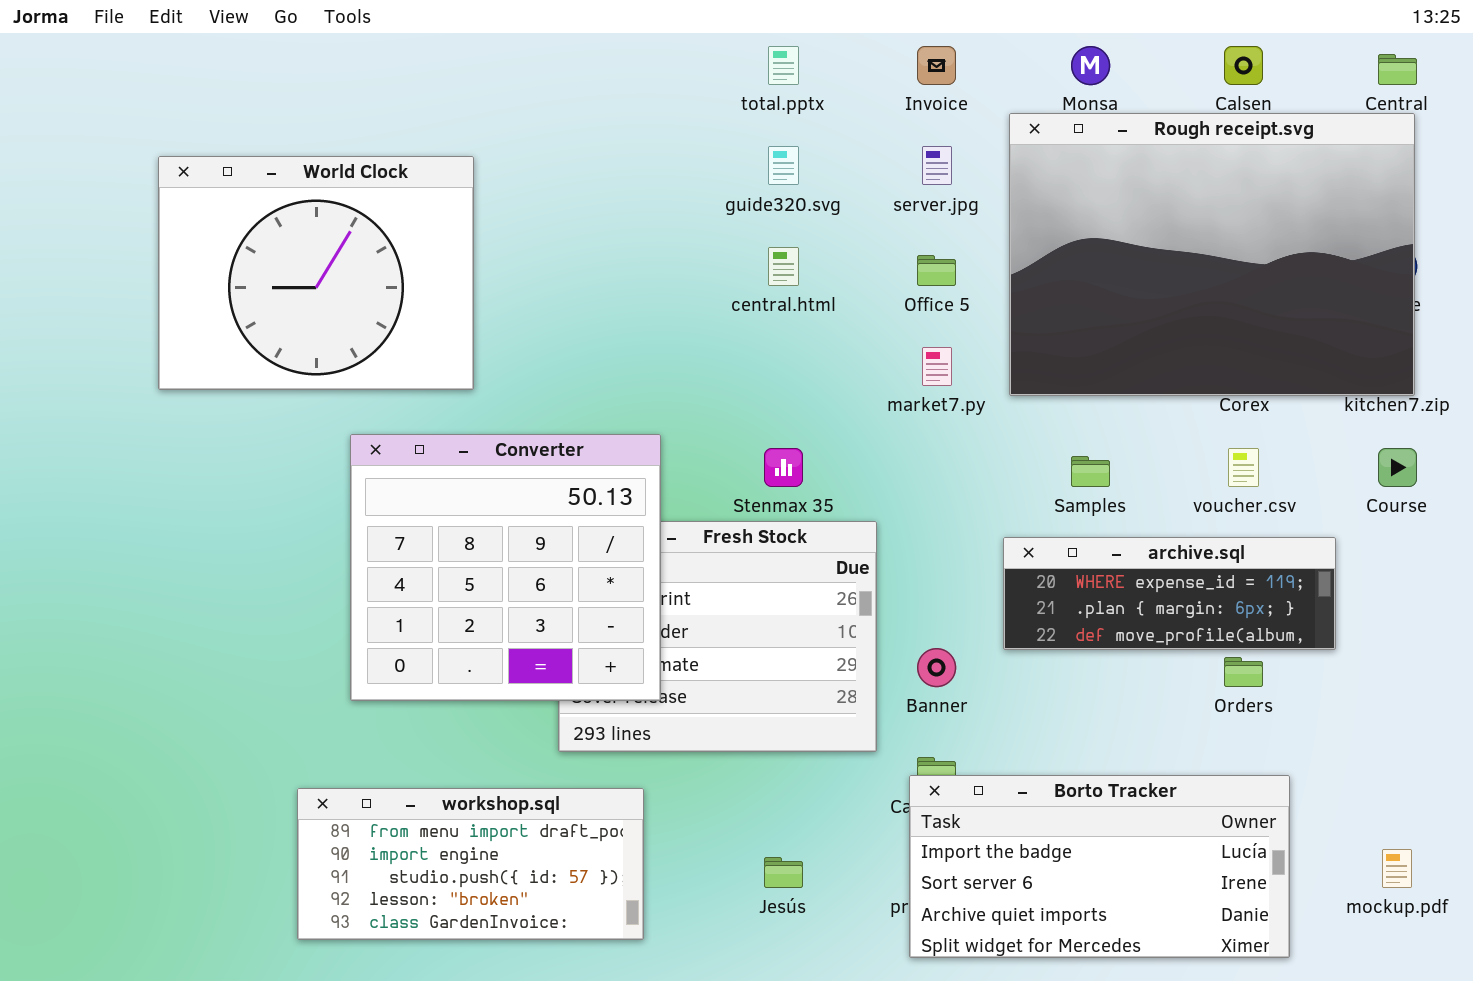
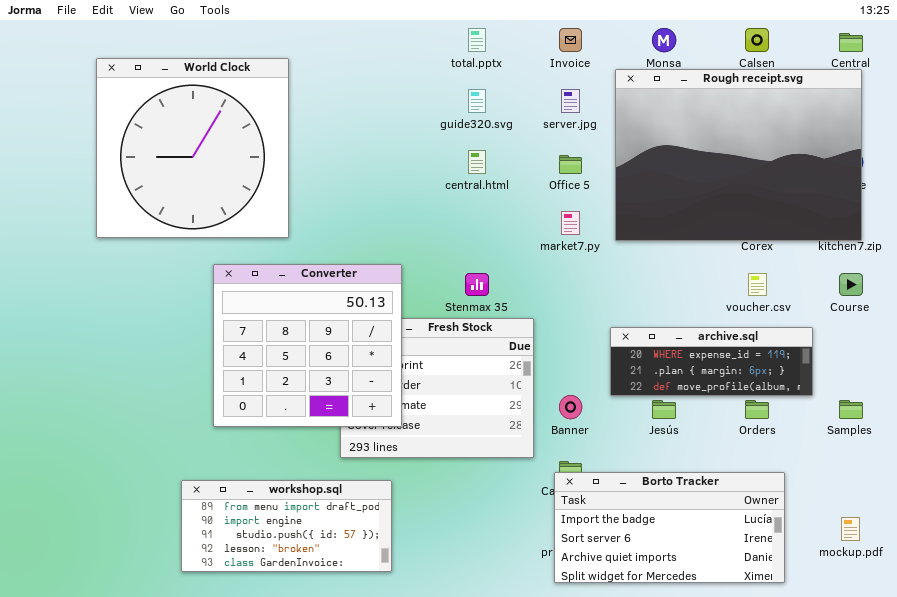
World Clock: [158,156,474,390] -> [96,58,289,238], resized
Samples: [1071,456,1110,487] -> [839,400,863,419], moved
Jesús: [764,857,803,888] -> [652,400,676,419], moved

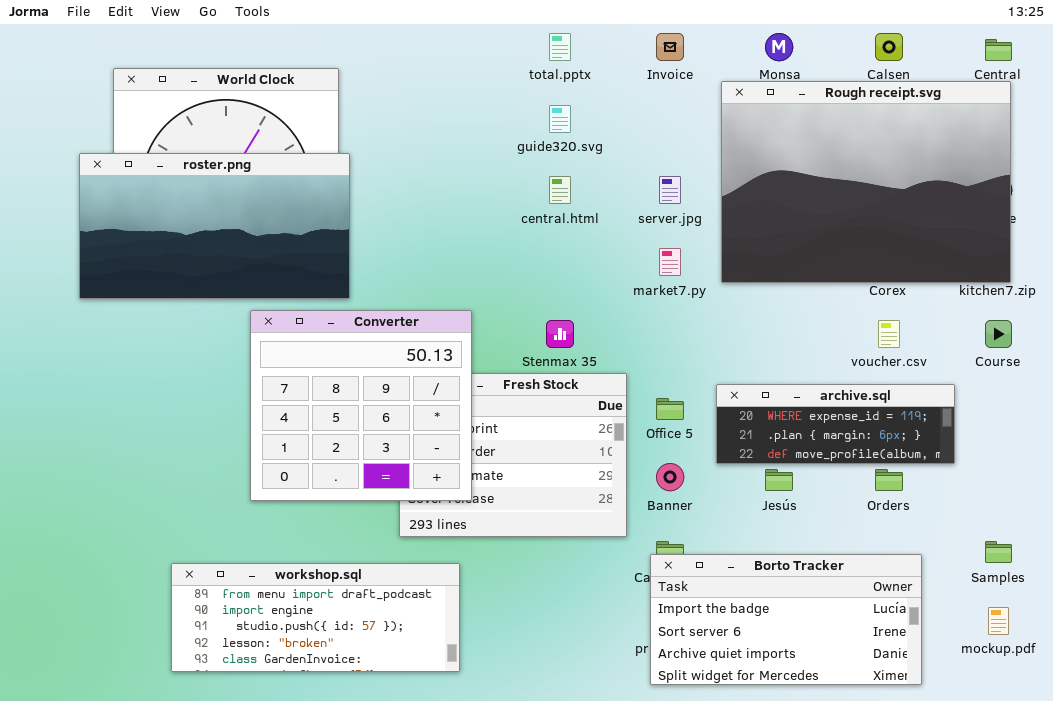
server.jpg: [561,89,580,113] -> [659,176,681,204], moved
roster.png: none -> [79,153,350,299], opened
Office 5: [559,155,582,174] -> [656,398,684,420], moved
Samples: [839,400,863,419] -> [985,541,1012,563], moved
workshop.sql: [181,480,392,572] -> [171,563,460,672], resized

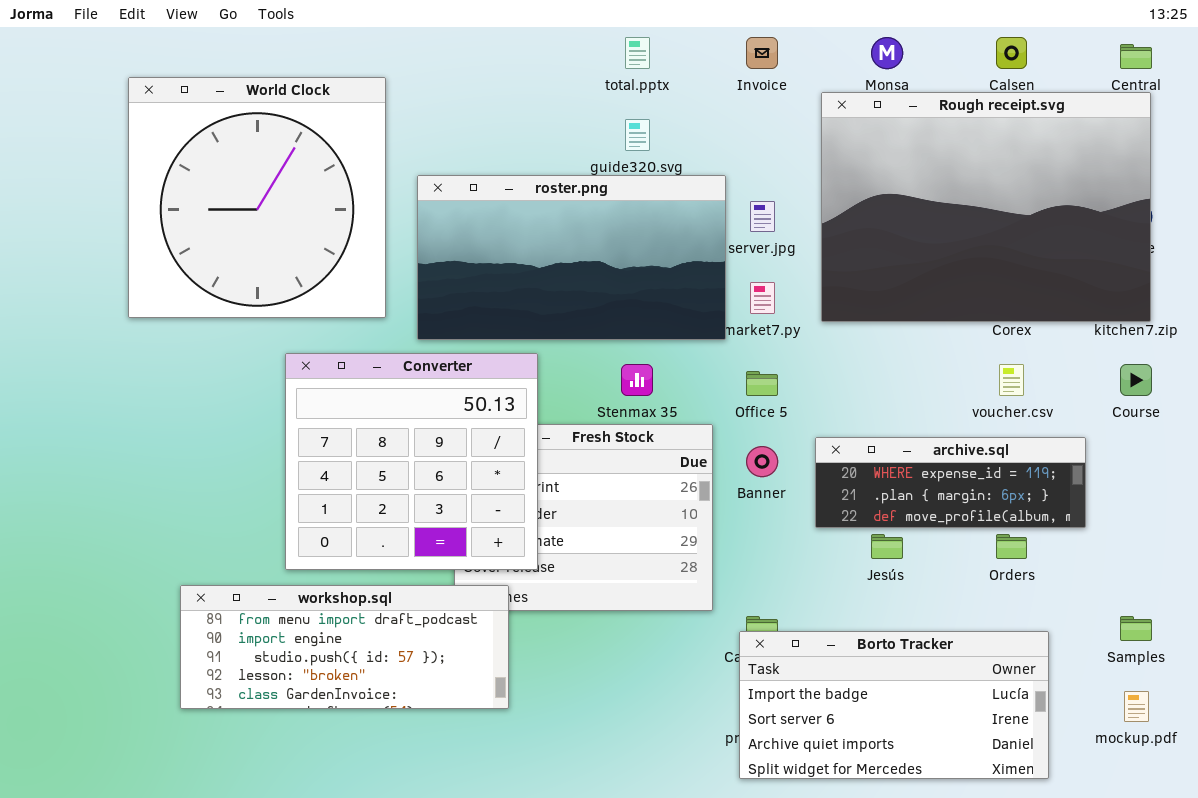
roster.png: [79,153,350,299] -> [417,175,726,340], moved
Office 5: [656,398,684,420] -> [746,371,778,396], moved
Banner: [656,463,684,491] -> [746,446,778,477], moved
workshop.sql: [171,563,460,672] -> [180,585,509,709], moved

